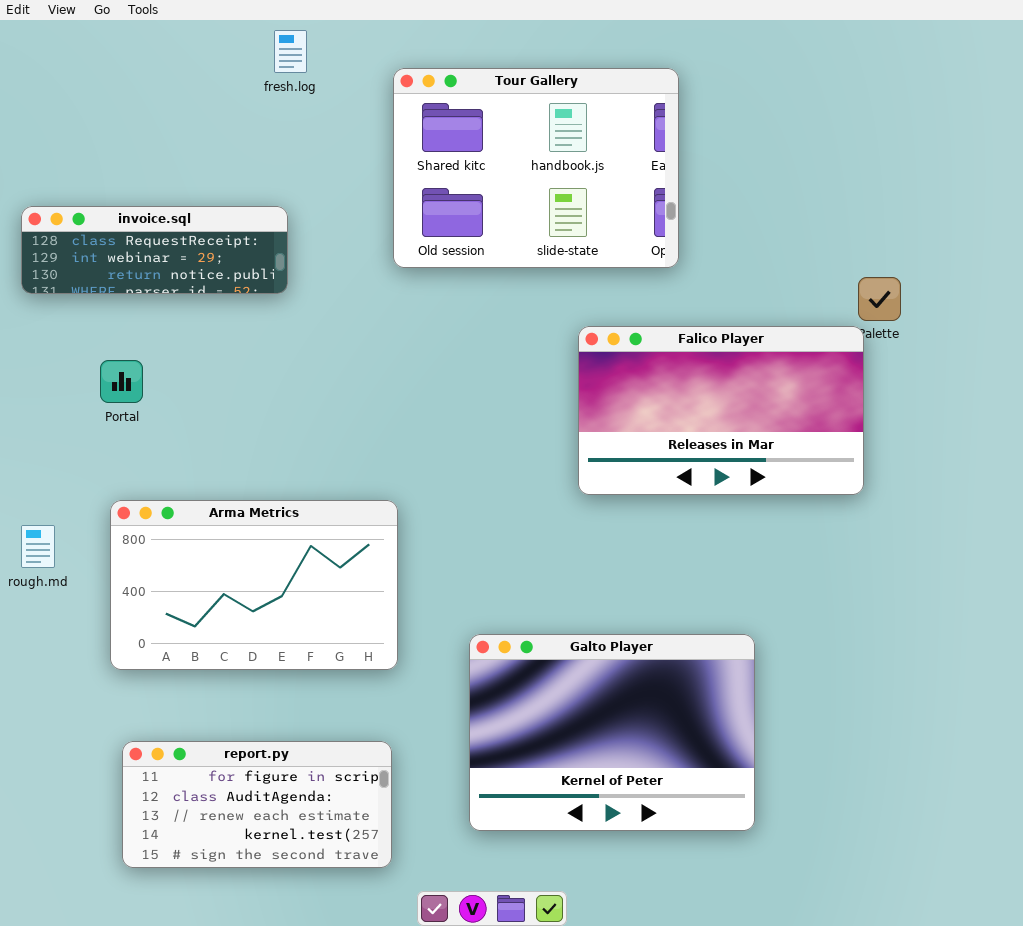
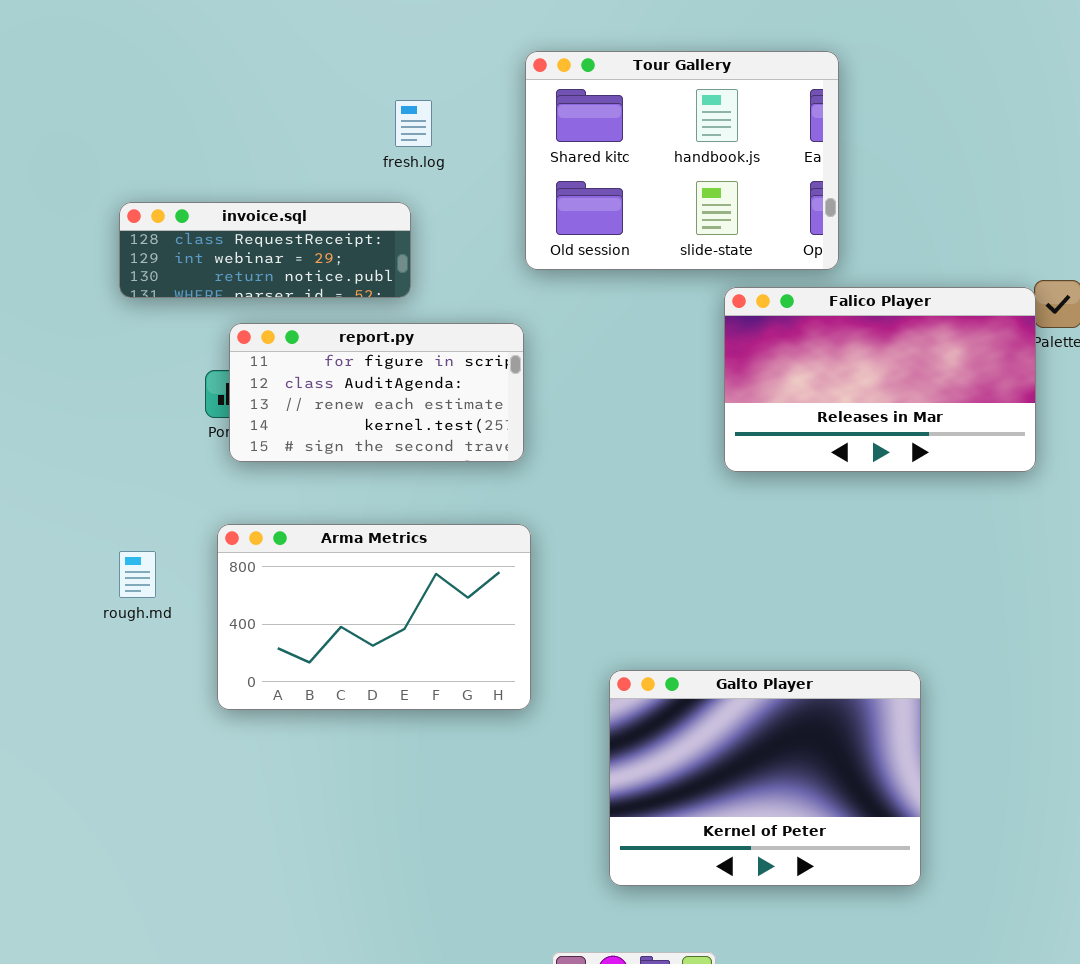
fresh.log: [274,30,307,73] -> [395,100,432,147], moved
Falico Player: [578,326,864,495] -> [724,287,1036,472], moved
report.py: [122,741,392,868] -> [229,323,524,462], moved

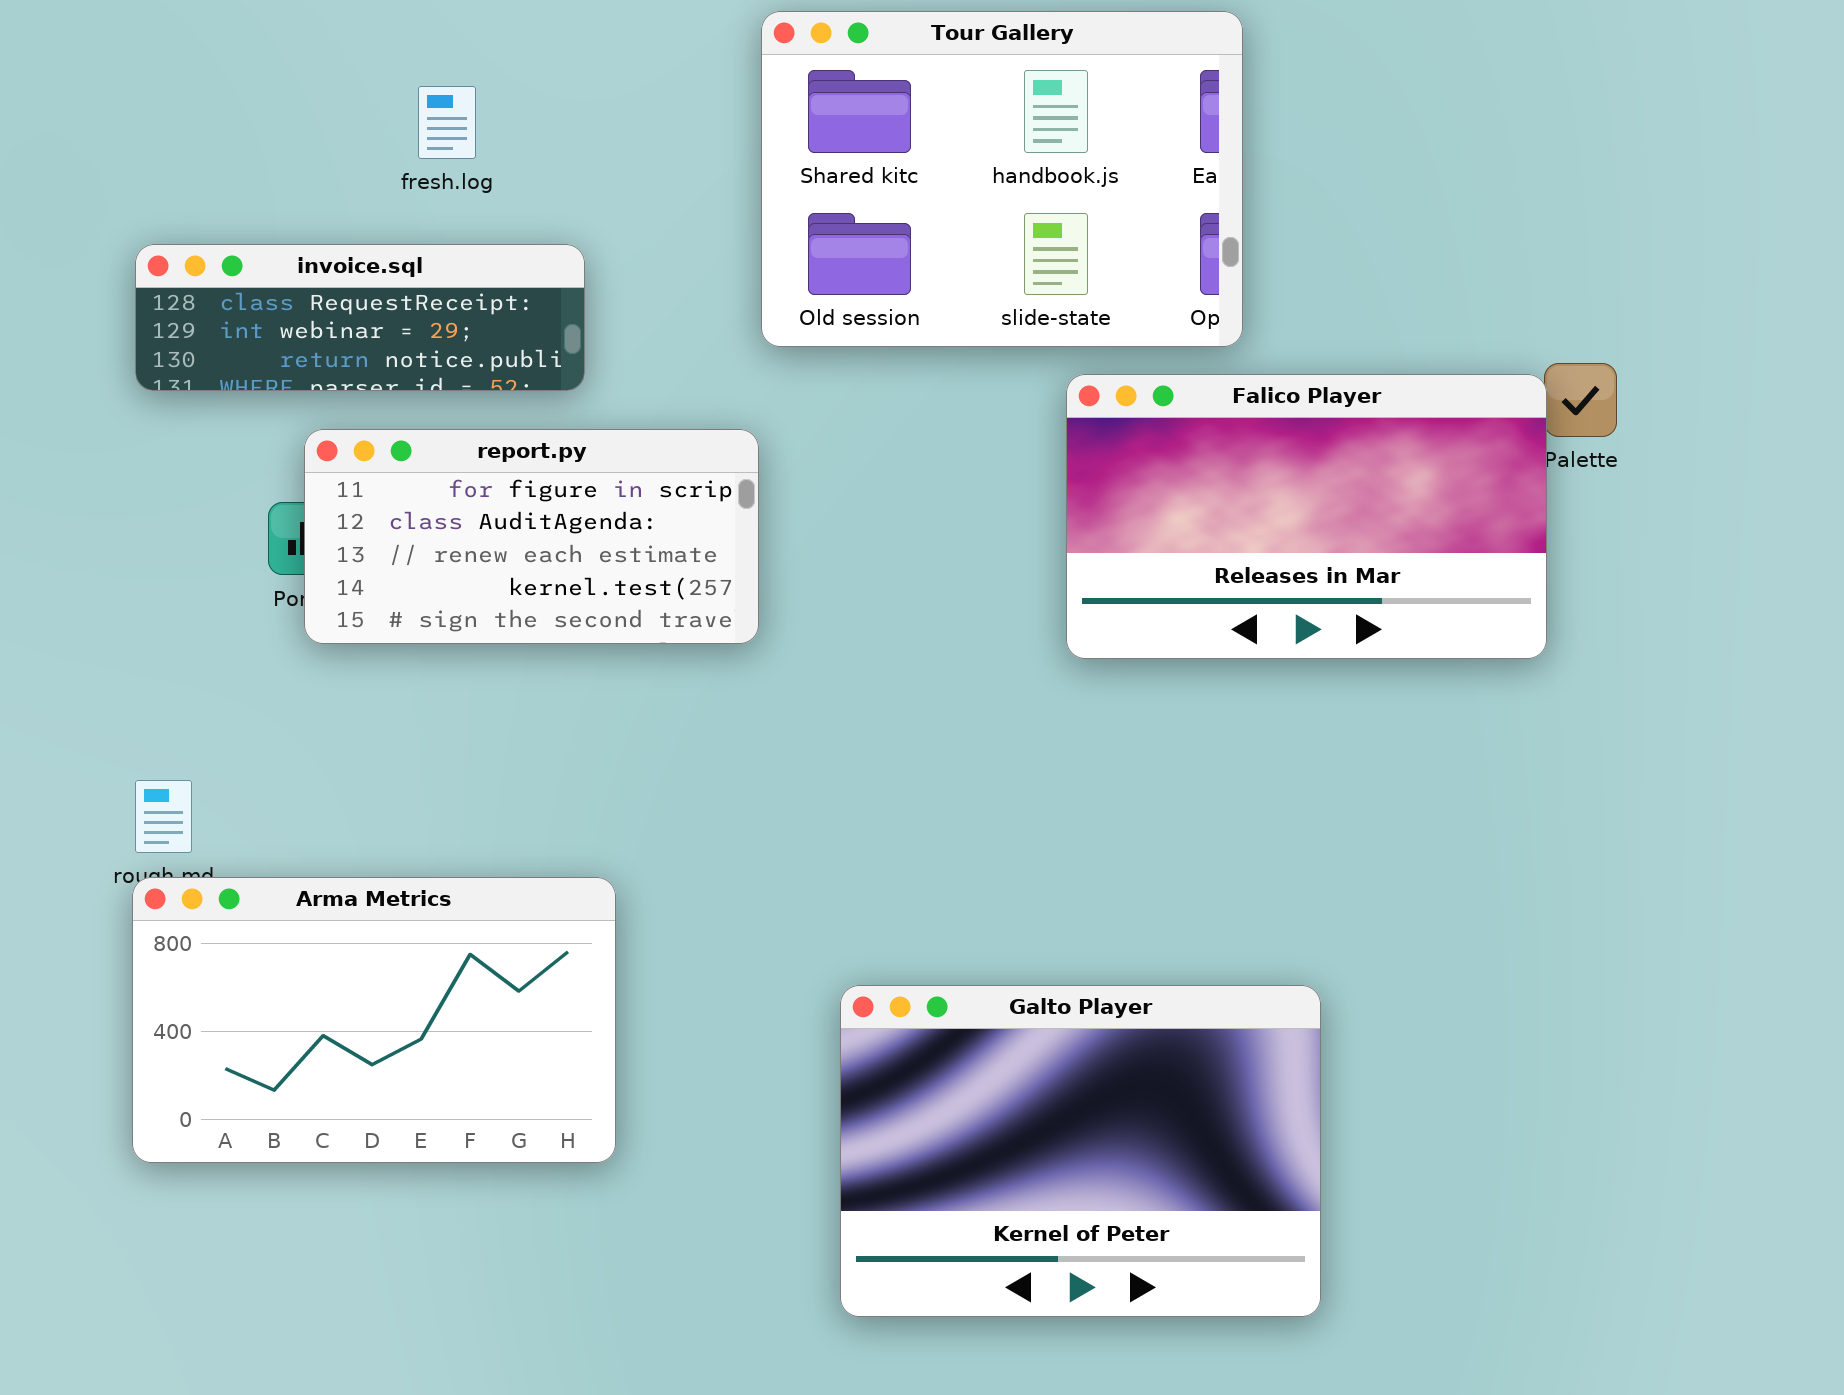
fresh.log: [395,100,432,147] -> [418,86,476,159], moved
Arma Metrics: [217,524,531,710] -> [132,877,616,1163], moved
Galto Player: [609,670,921,886] -> [840,985,1321,1317], moved

